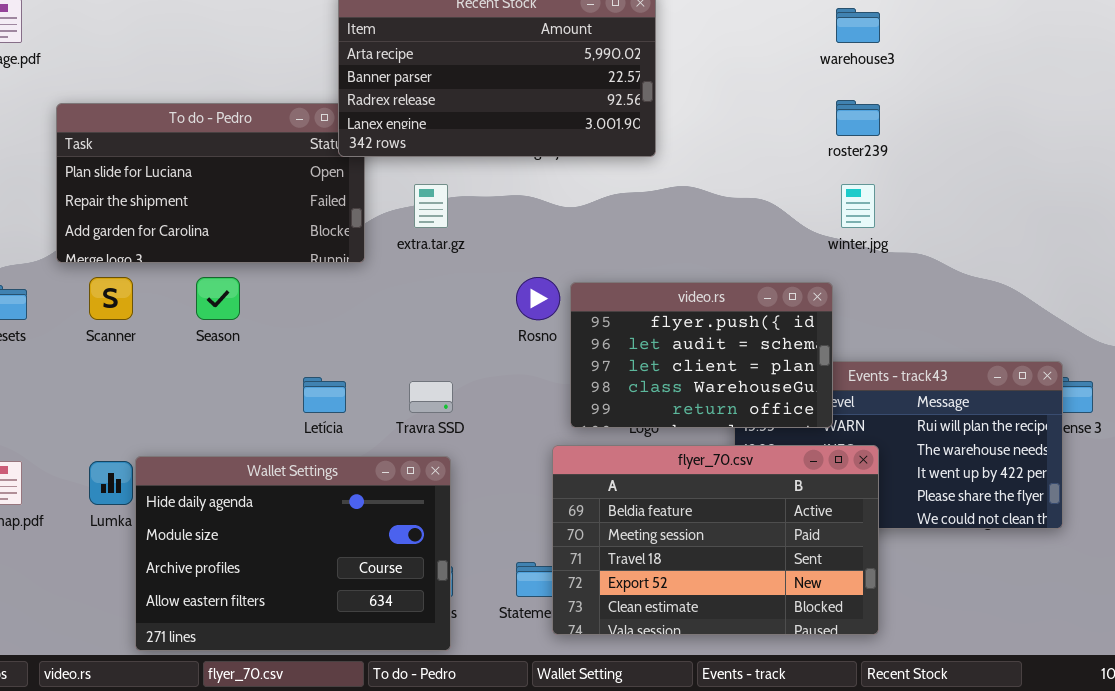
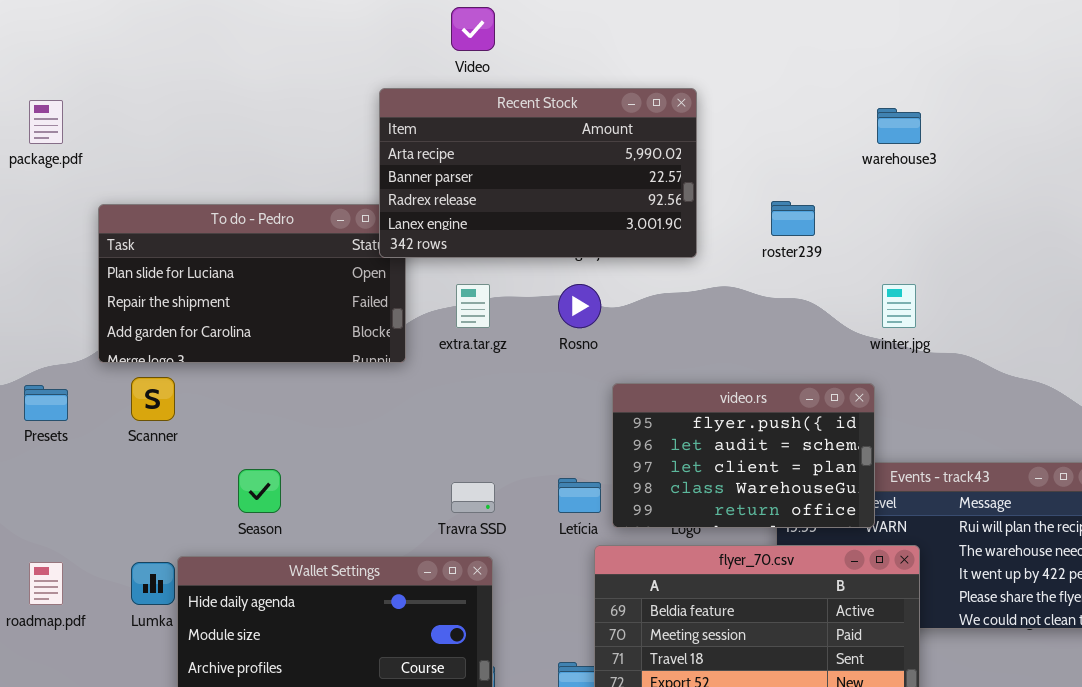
roster239: [836,100,880,136] -> [771,201,815,236], moved
Season: [196,277,240,320] -> [238,469,281,513], moved
Rosno: [516,277,560,320] -> [558,284,601,328], moved
Letícia: [303,377,346,413] -> [558,478,601,513], moved

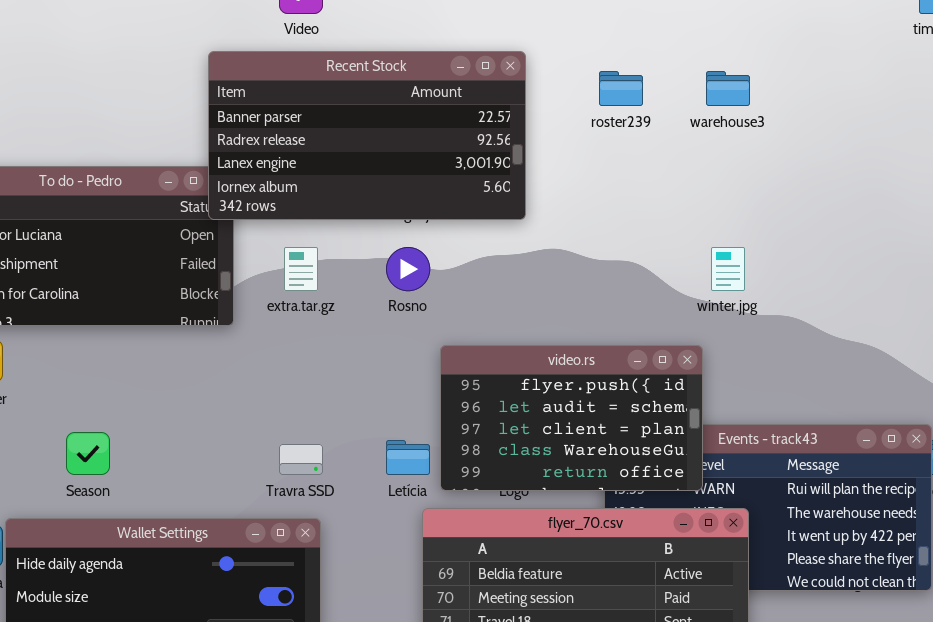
Recent Stock: [379,88,697,258] -> [208,51,526,220], scrolled down 1 row
roster239: [771,201,815,236] -> [599,71,643,106], moved

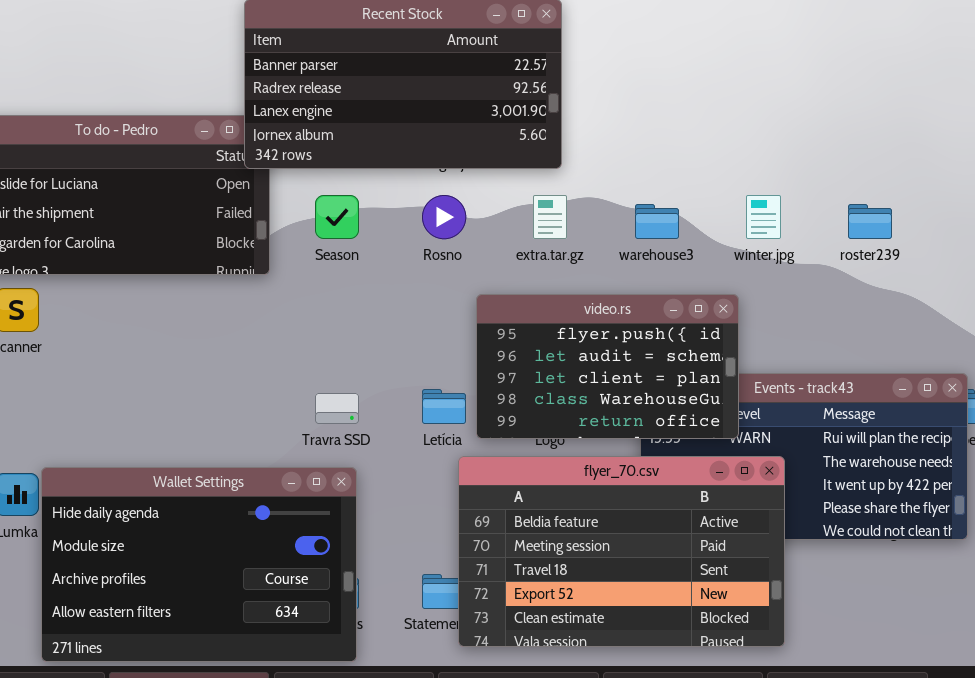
roster239: [599,71,643,106] -> [848,204,892,239], moved
warehouse3: [706,71,750,106] -> [635,204,679,239], moved
extra.tar.gz: [284,247,318,291] -> [533,195,567,239], moved
Season: [66,432,110,475] -> [315,195,359,239], moved

